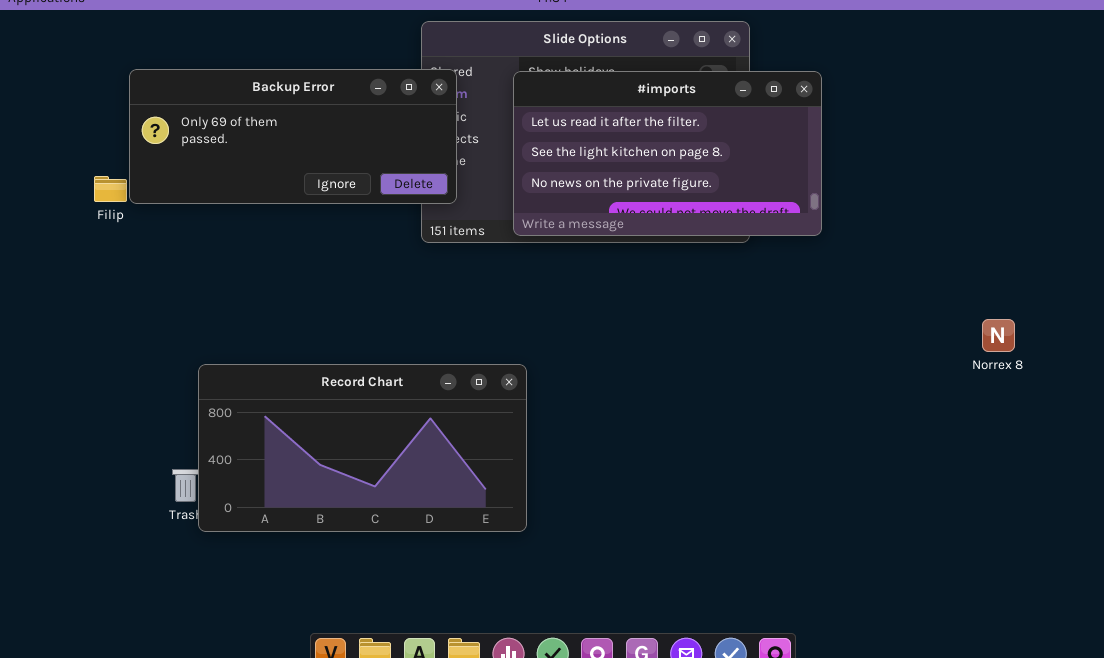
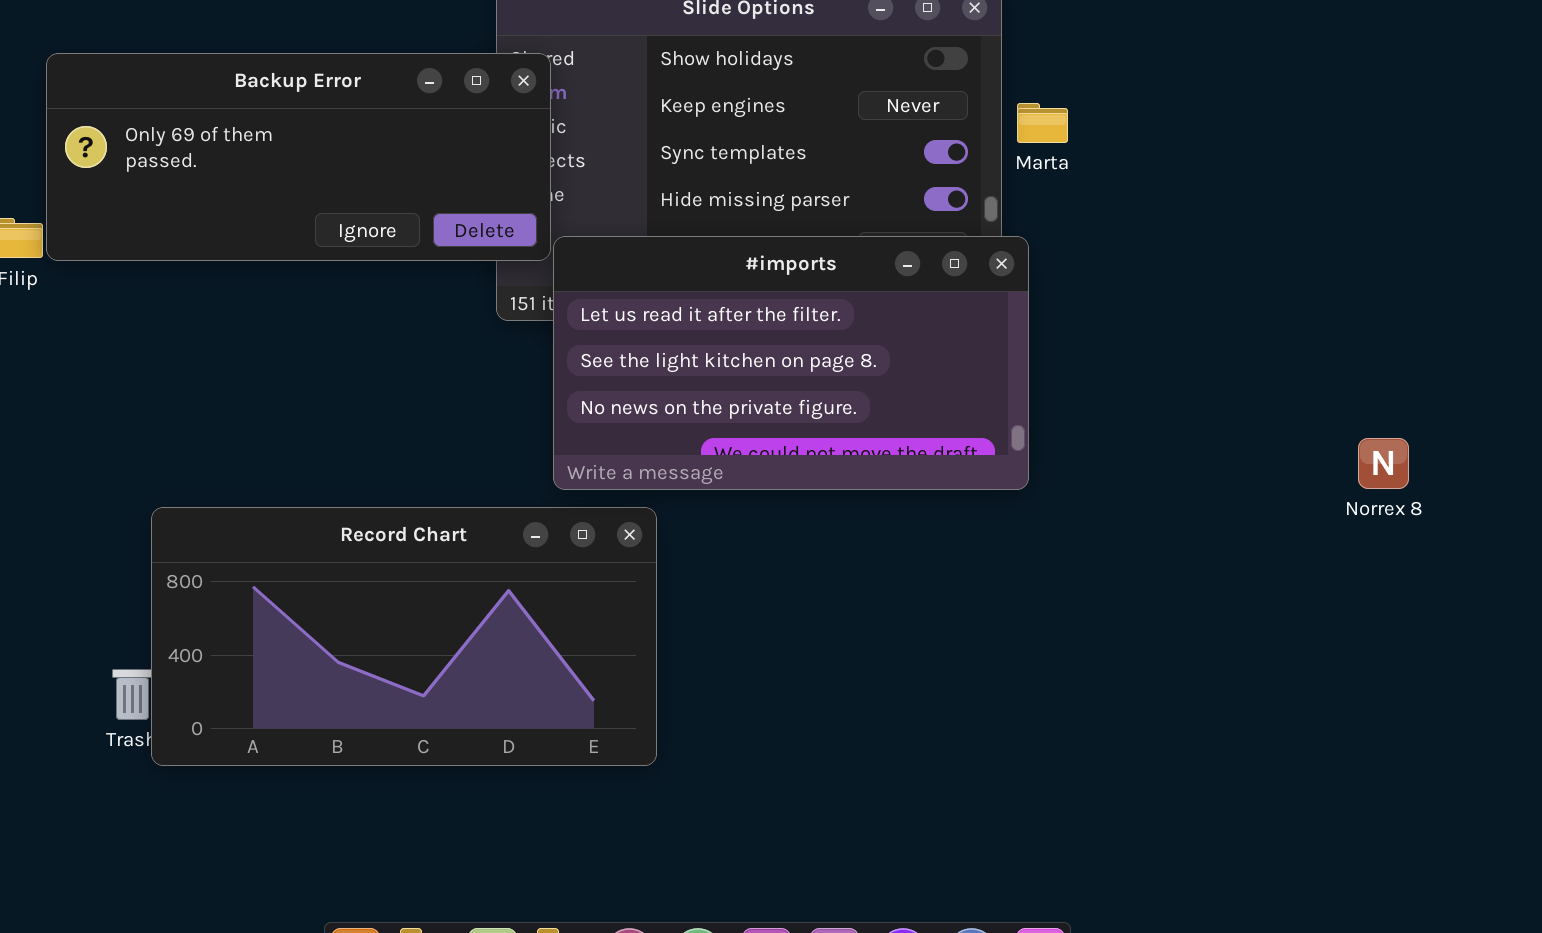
#imports: [513,71,822,236] -> [553,236,1029,490], moved

